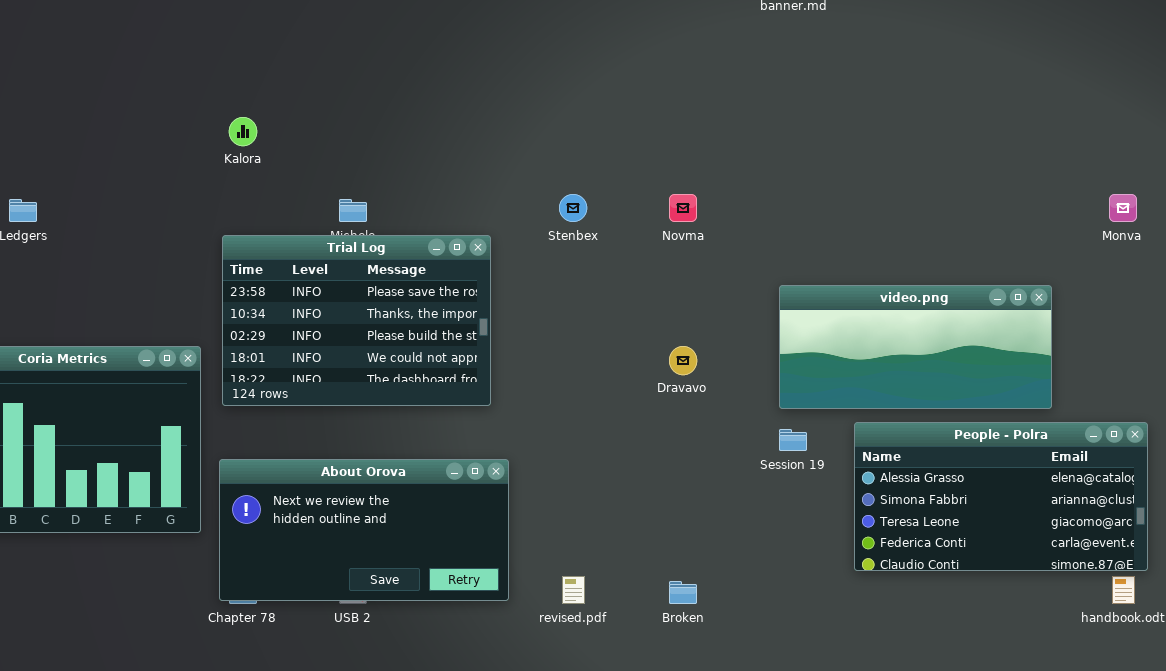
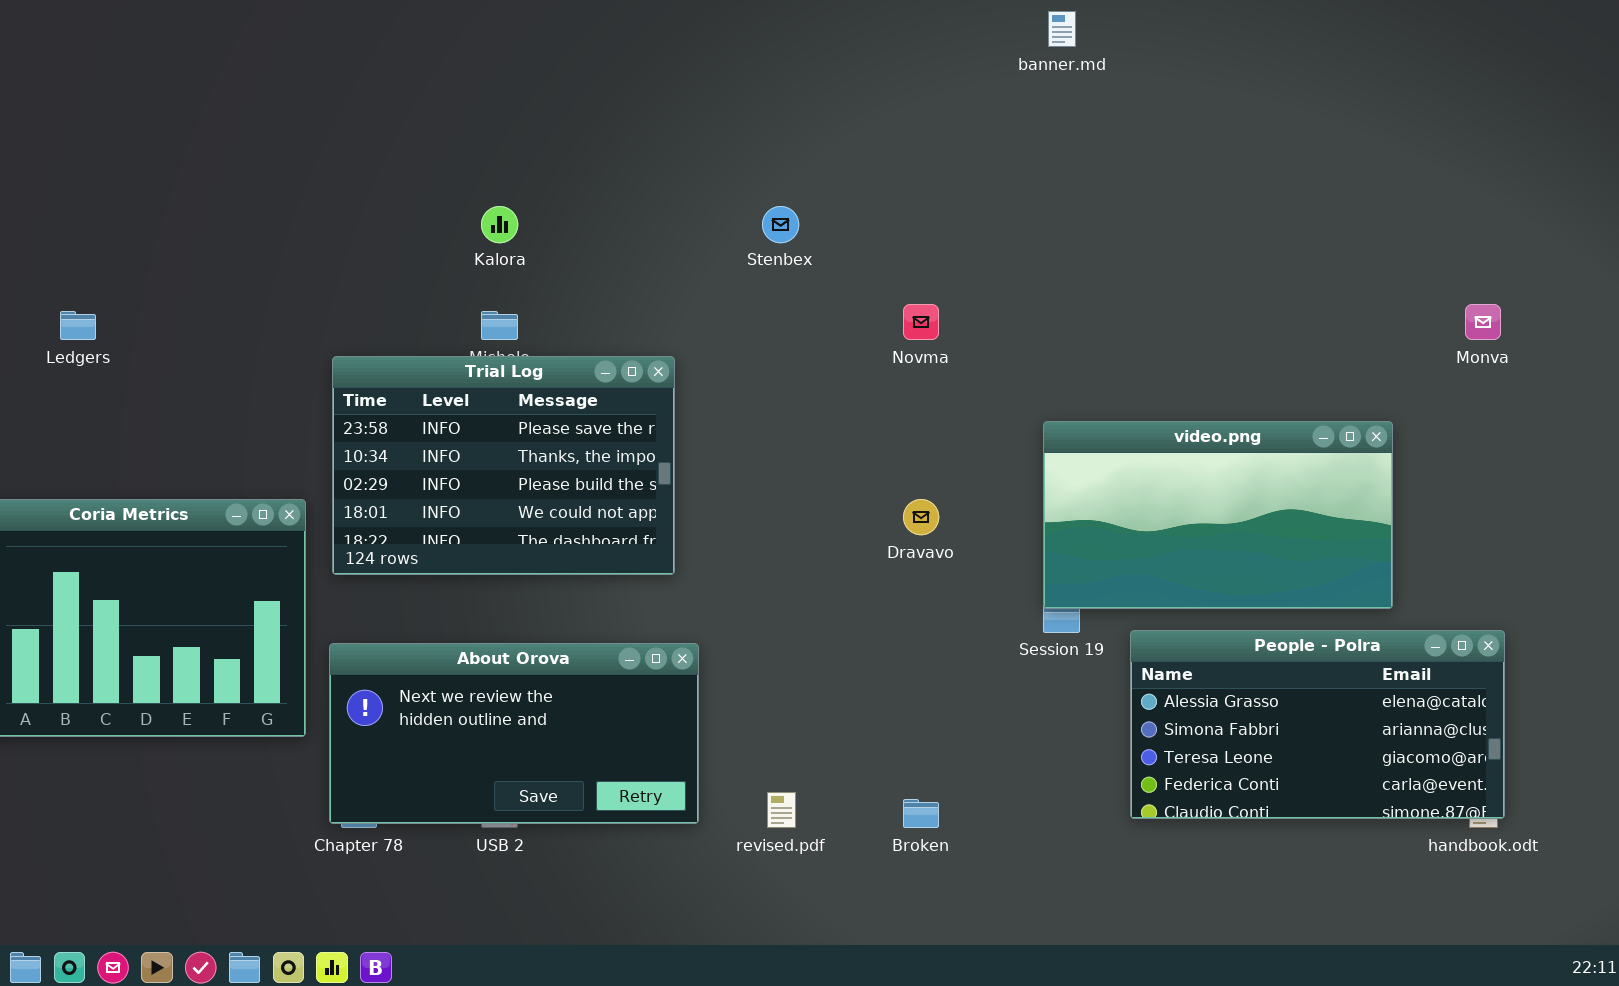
Kalora: [229,117,257,146] -> [481,206,518,243], moved
Stenbex: [559,194,587,222] -> [762,206,799,243], moved
video.png: [779,285,1052,409] -> [1043,421,1393,609], resized
People - Polra: [854,422,1148,571] -> [1130,630,1505,819], moved

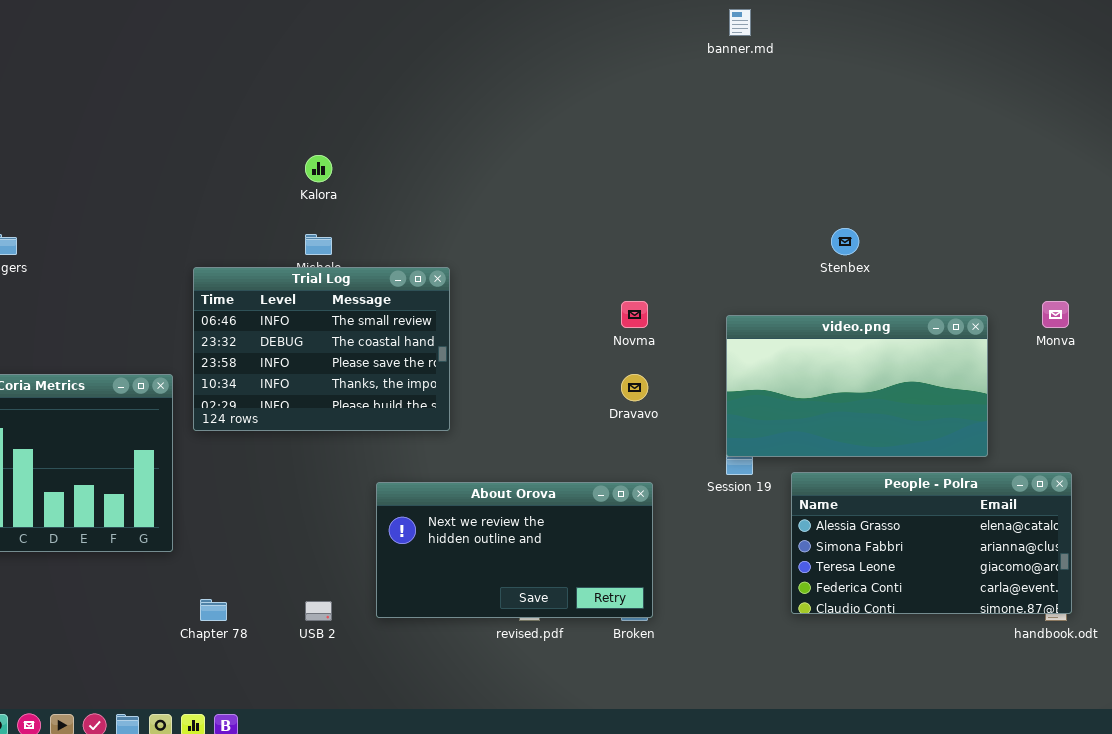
Stenbex: [762,206,799,243] -> [831,228,859,255], moved
Novma: [903,304,939,340] -> [621,301,648,328], moved
Monva: [1465,304,1501,340] -> [1042,301,1069,328], moved
Trial Log: [332,356,675,575] -> [193,267,450,431], scrolled up 2 rows
About Orova: [329,643,699,824] -> [376,482,653,618], moved

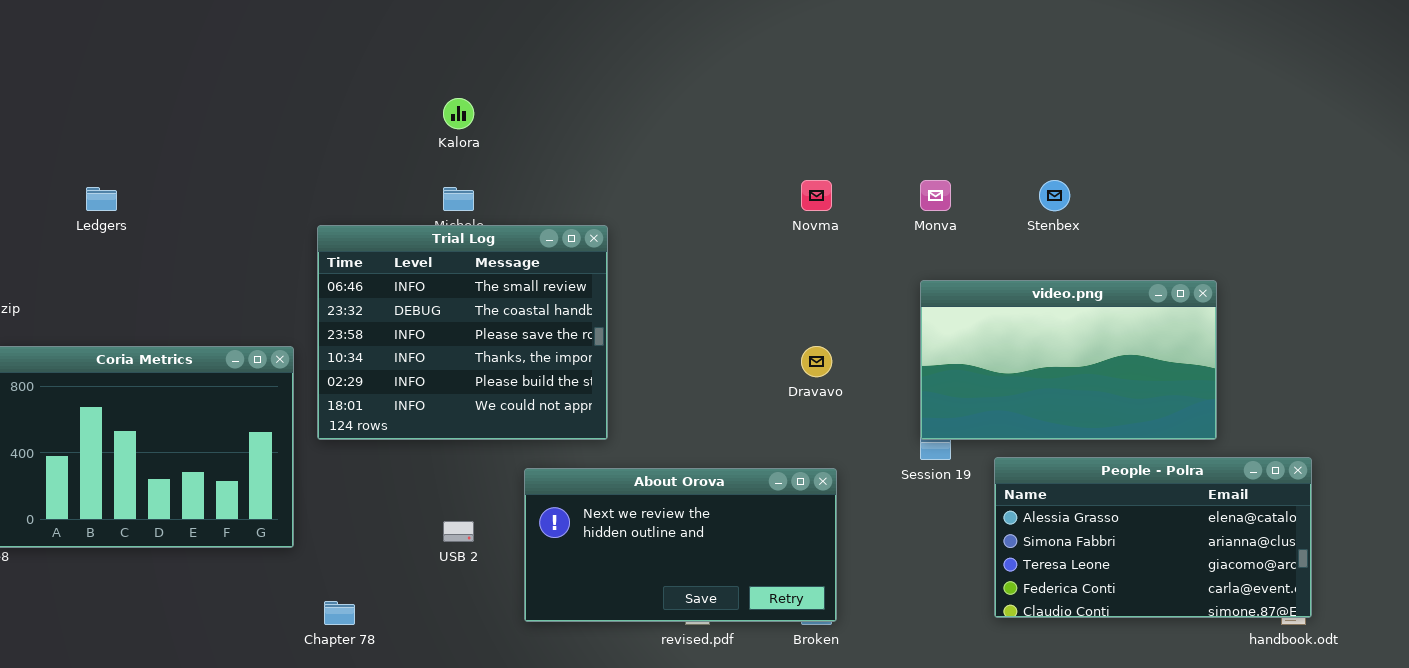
Trial Log: [193,267,450,431] -> [317,225,608,440], resized
Novma: [621,301,648,328] -> [801,180,832,211], moved
Monva: [1042,301,1069,328] -> [920,180,951,211], moved
USB 2: [305,601,332,621] -> [443,521,474,542], moved

